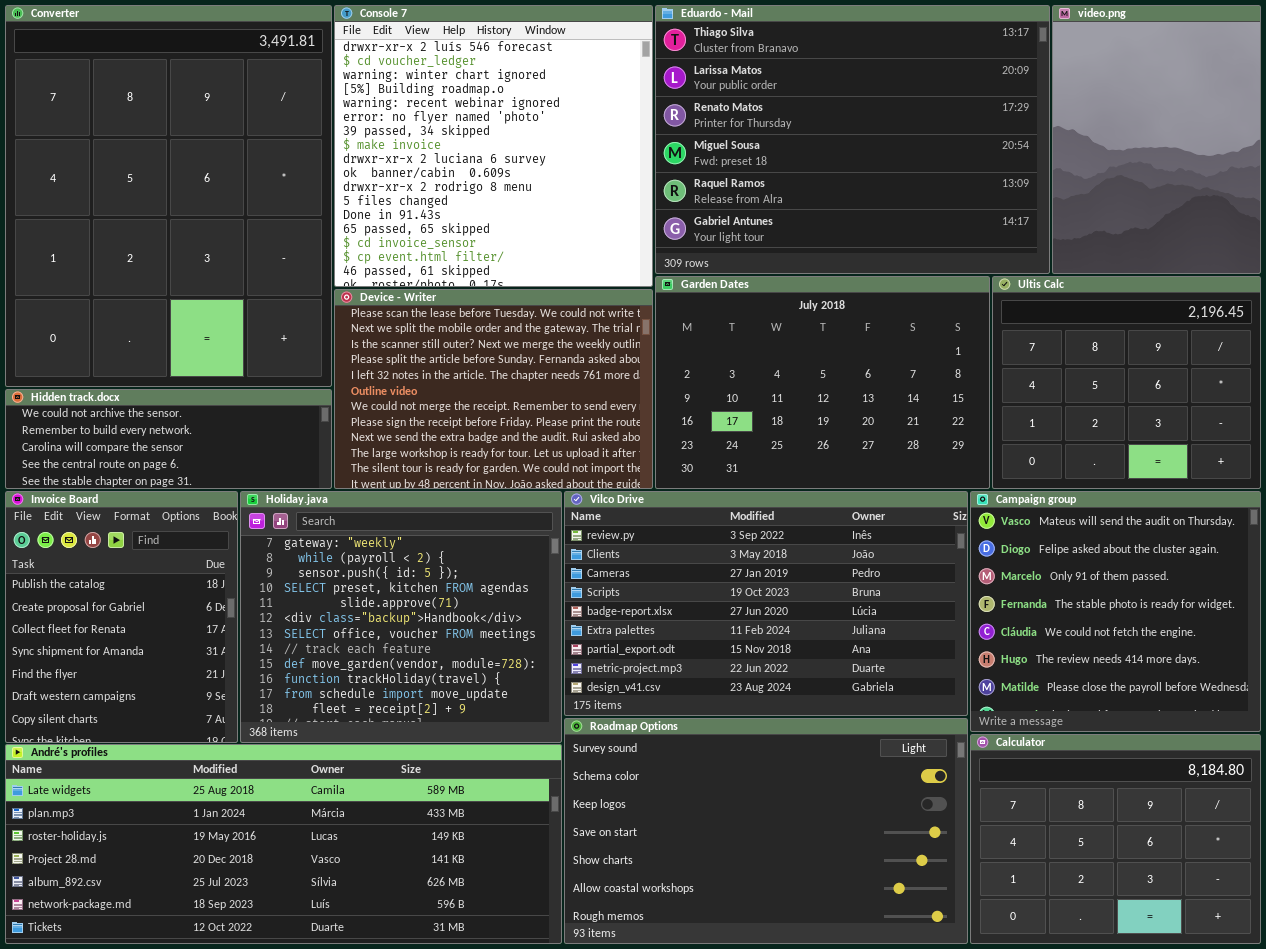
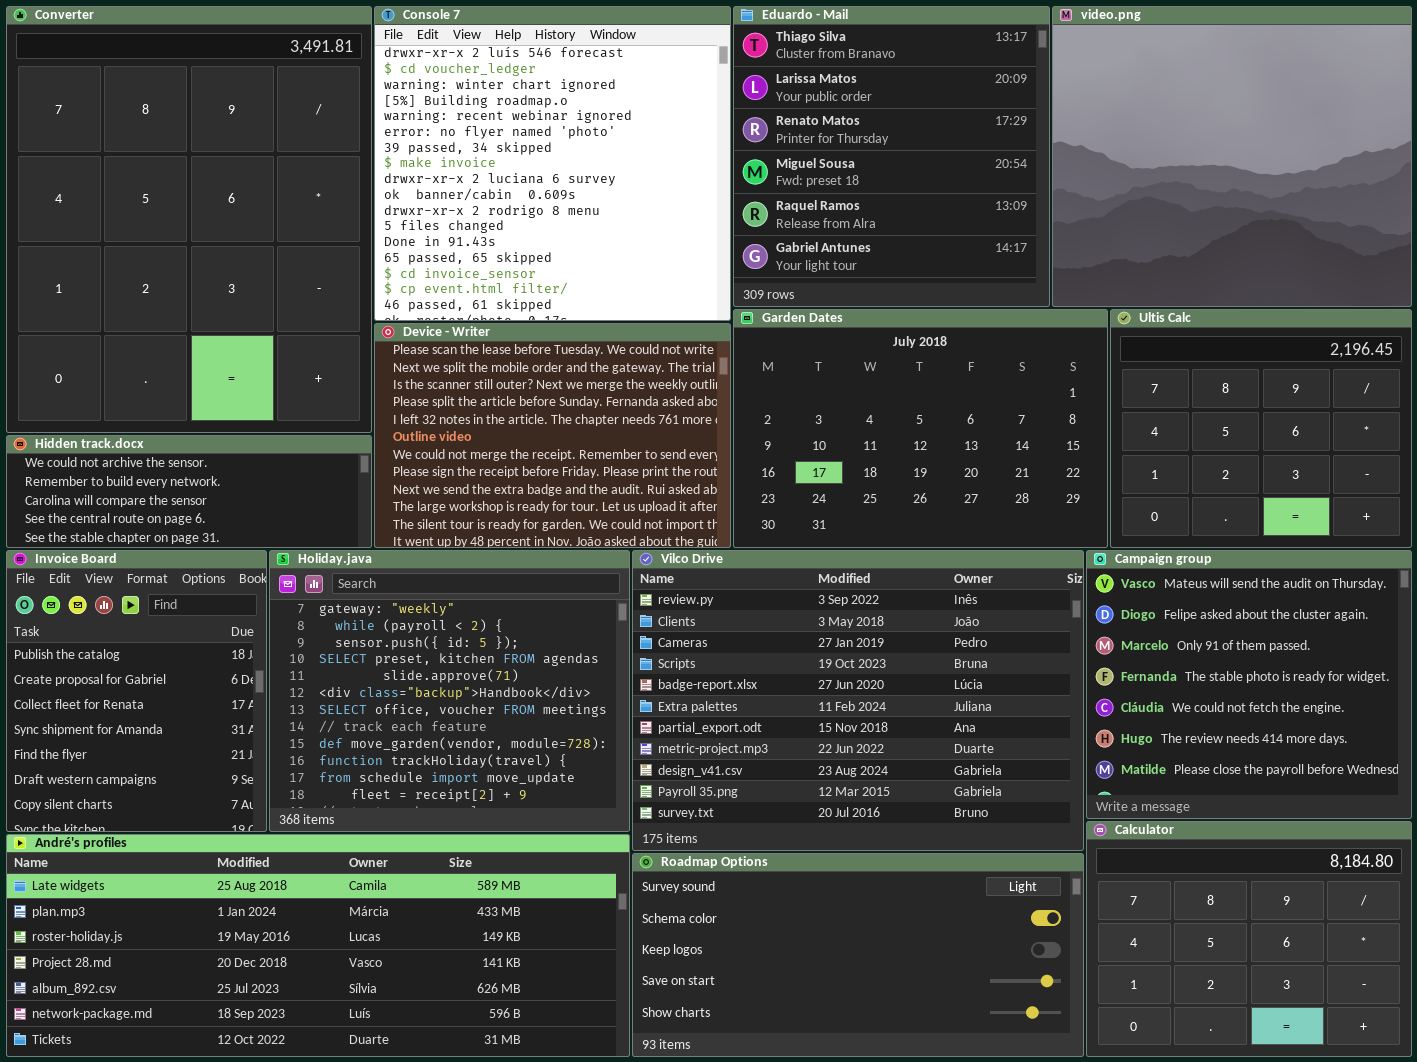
Eduardo - Mail: [655,5,1050,274] -> [733,6,1050,307], resized
video.png: [1052,5,1261,274] -> [1052,6,1412,307], resized
Vilco Drive: [564,491,968,716] -> [632,550,1084,851], resized
Roadmap Options: [564,718,968,944] -> [632,853,1084,1057], resized

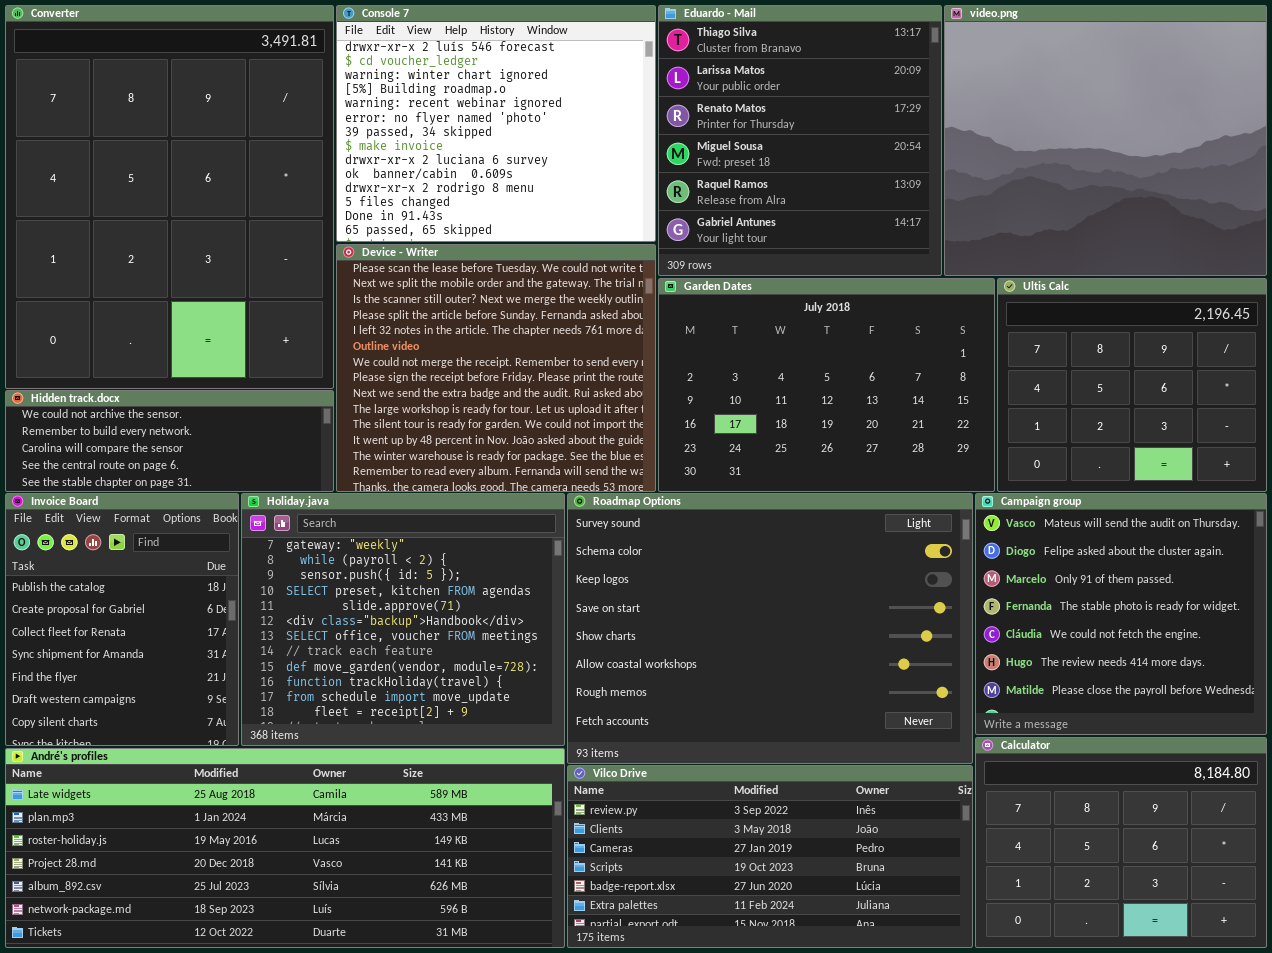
Console 7: [374,6,731,321] -> [336,5,656,242], resized
Device - Writer: [374,323,731,548] -> [336,244,656,492], resized
Vilco Drive: [632,550,1084,851] -> [567,765,973,948], moved, resized
Roadmap Options: [632,853,1084,1057] -> [567,493,973,764], moved, resized

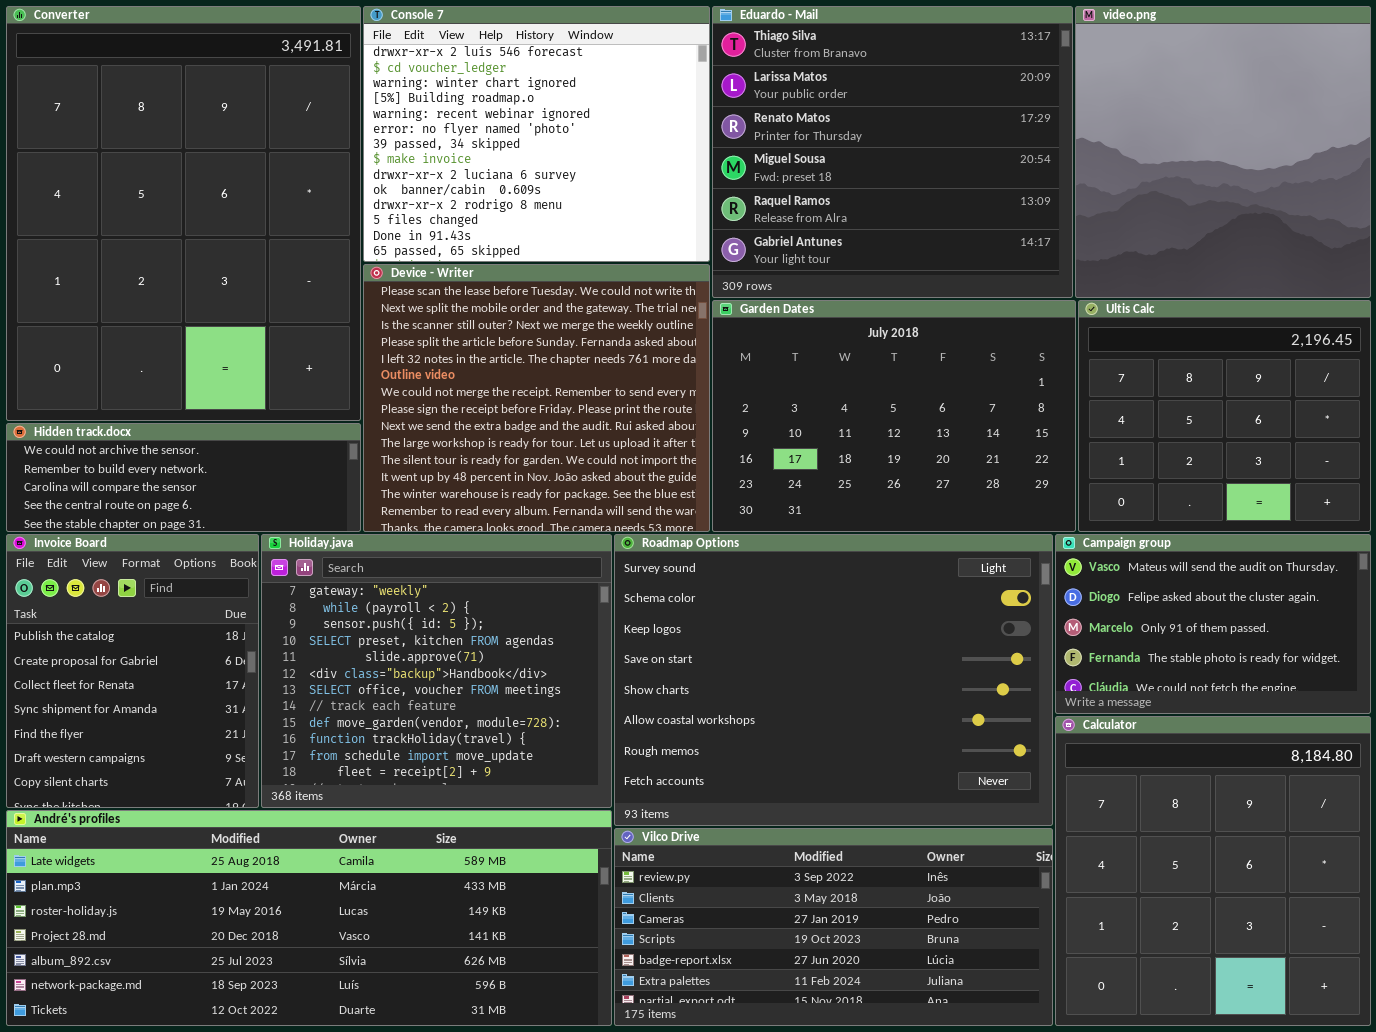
Eduardo - Mail: [658,5,942,276] -> [712,6,1073,298], resized
video.png: [944,5,1267,276] -> [1075,6,1371,298], resized
Campaign group: [975,493,1267,735] -> [1055,534,1371,714], resized
Calculator: [975,737,1267,948] -> [1055,716,1371,1026], resized

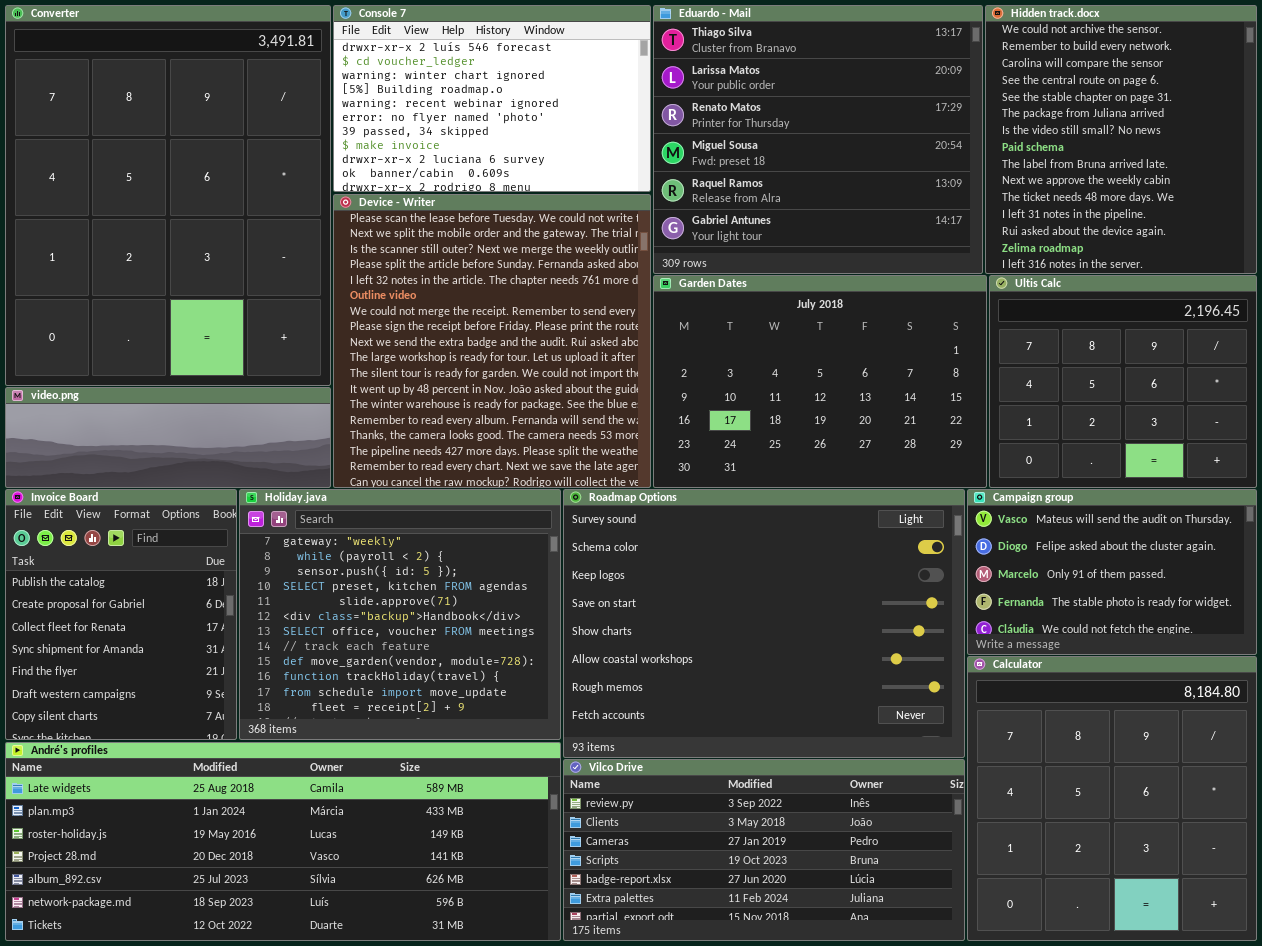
Console 7: [363,6,710,262] -> [333,5,651,192], resized
video.png: [1075,6,1371,298] -> [5,387,331,488], moved, resized
Device - Writer: [363,264,710,532] -> [333,194,651,488], resized
Hidden track.docx: [6,423,361,532] -> [985,5,1257,274], moved, resized

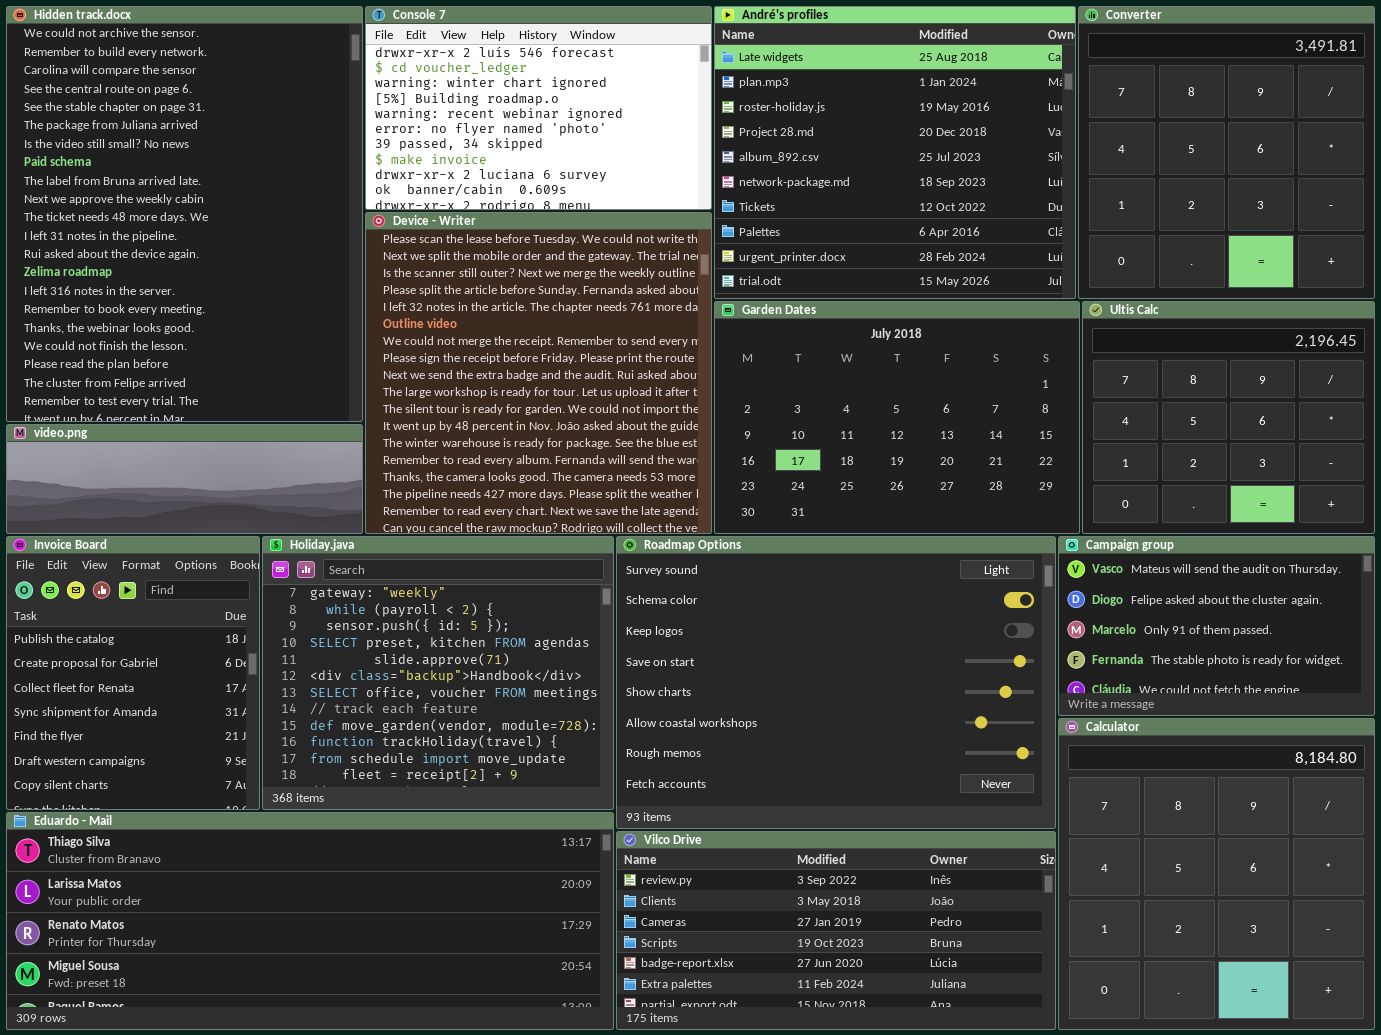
Converter: [5,5,331,386] -> [1078,6,1375,299], moved, resized
Eduardo - Mail: [653,5,983,274] -> [6,812,614,1030], moved, resized
Hidden track.docx: [985,5,1257,274] -> [6,6,363,422], moved, resized
André's profiles: [5,742,561,941] -> [714,6,1076,299], moved, resized

